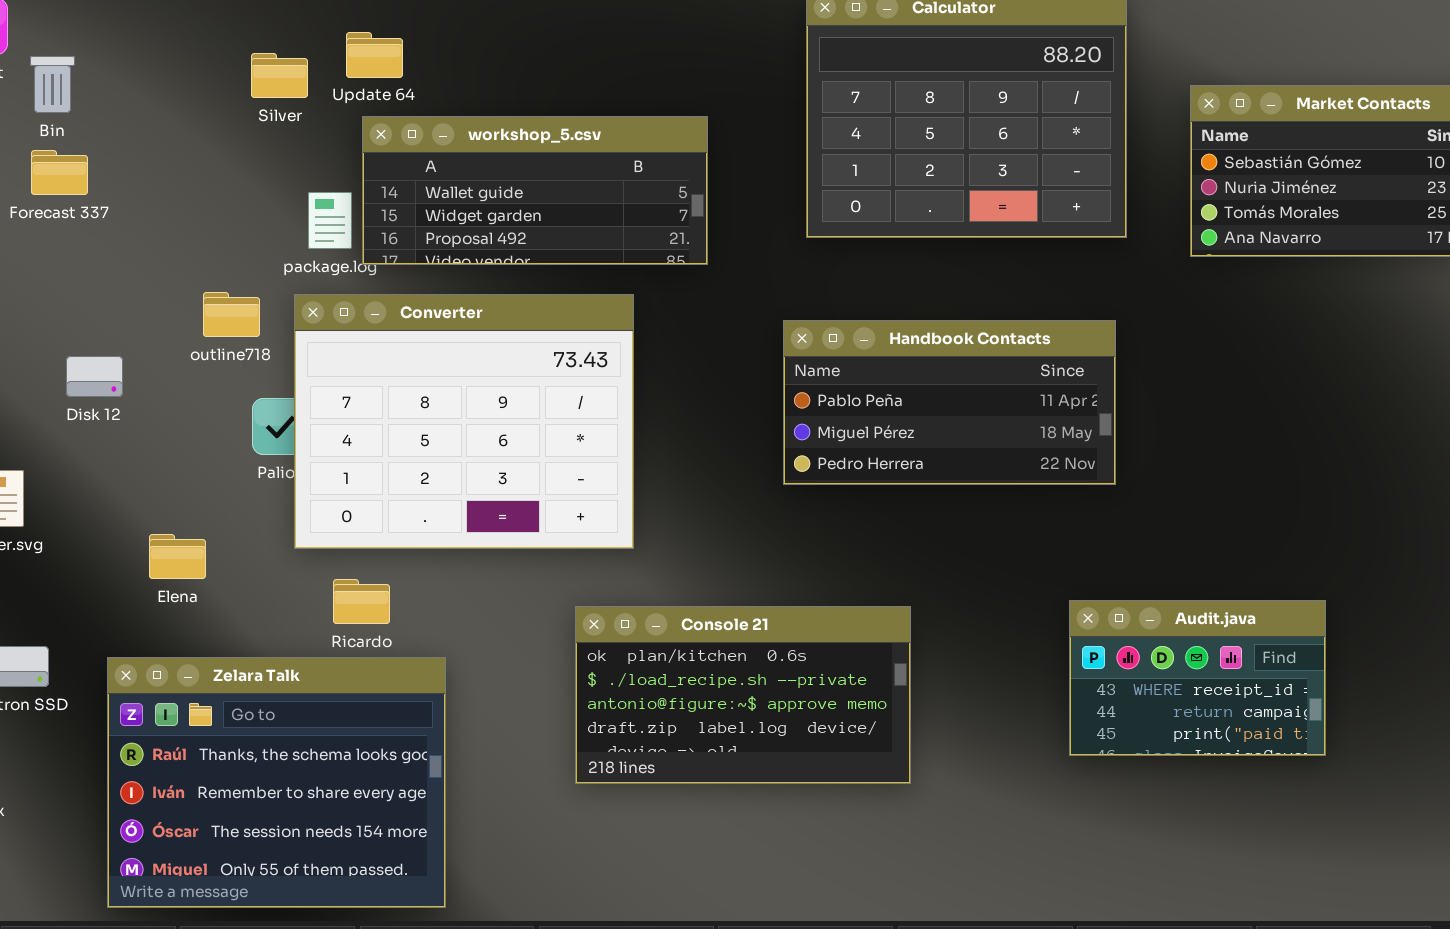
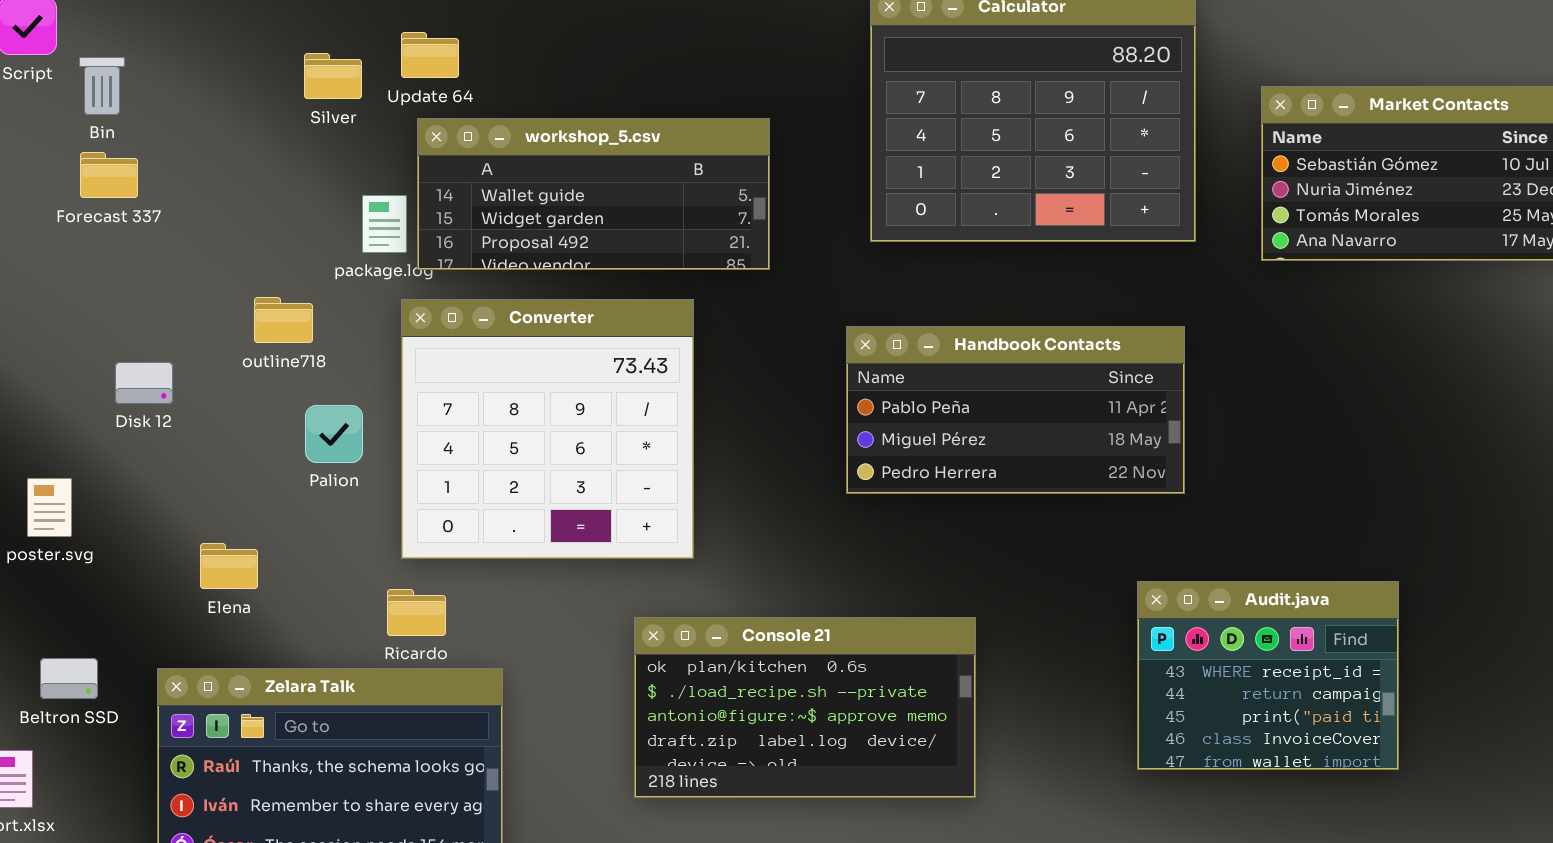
Converter: [294,294,634,549] -> [401,299,694,559], resized
Audit.java: [1069,600,1326,756] -> [1137,581,1399,770], resized

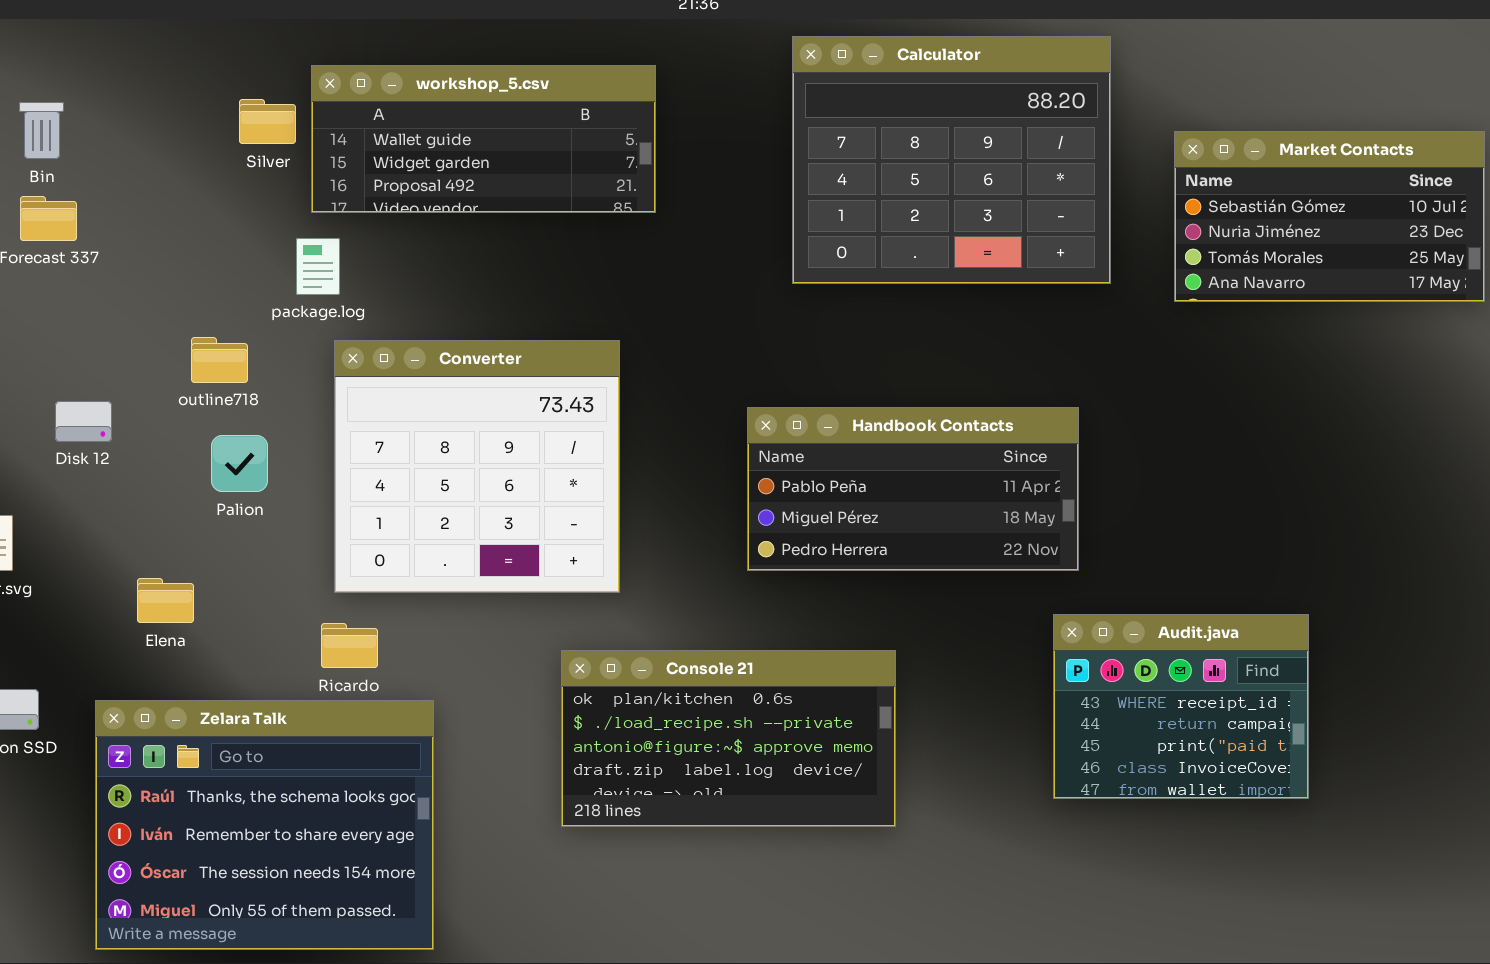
workshop_5.csv: [417,118,770,270] -> [311,65,656,213], moved
Handbook Contacts: [846,326,1185,494] -> [747,407,1079,571], moved
Palion: [305,405,363,463] -> [211,435,268,492], moved

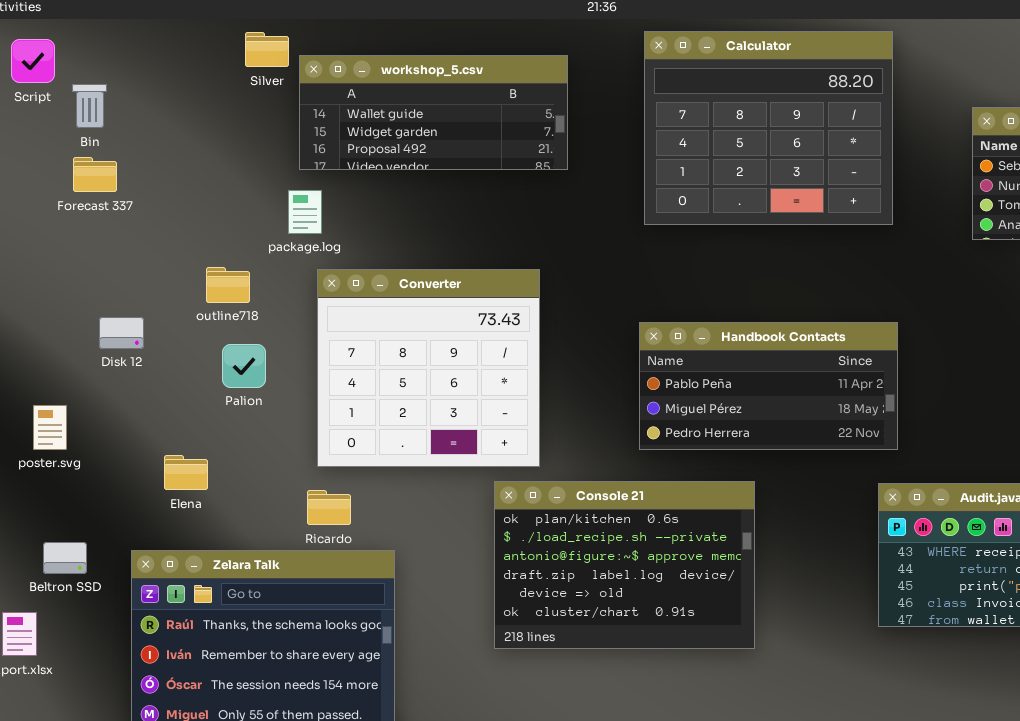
Calculator: [792,36,1111,284] -> [644,31,893,225], moved
Silver: [239,99,296,144] -> [245,32,289,67], moved
Console 21: [561,650,896,827] -> [494,481,755,649], resized

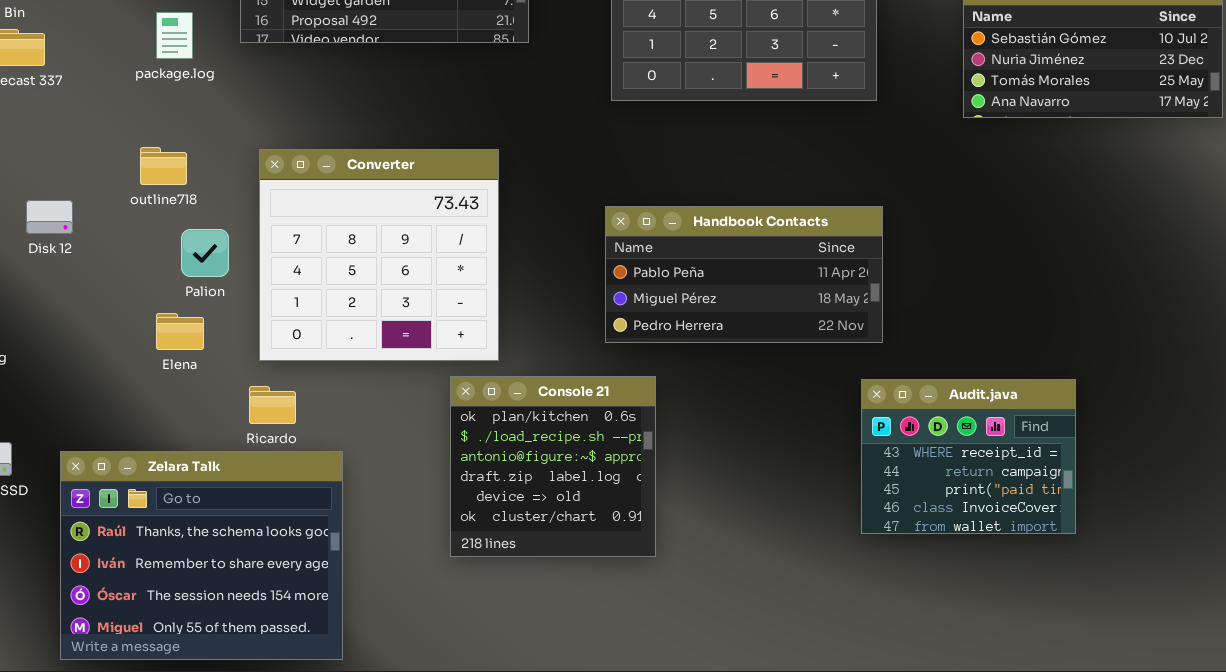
package.log: [288,190,322,234] -> [156,12,193,59], moved
Palion: [222,344,266,388] -> [181,229,229,277], moved
Elena: [164,455,208,490] -> [156,313,204,350], moved
Console 21: [494,481,755,649] -> [450,376,656,557], resized

